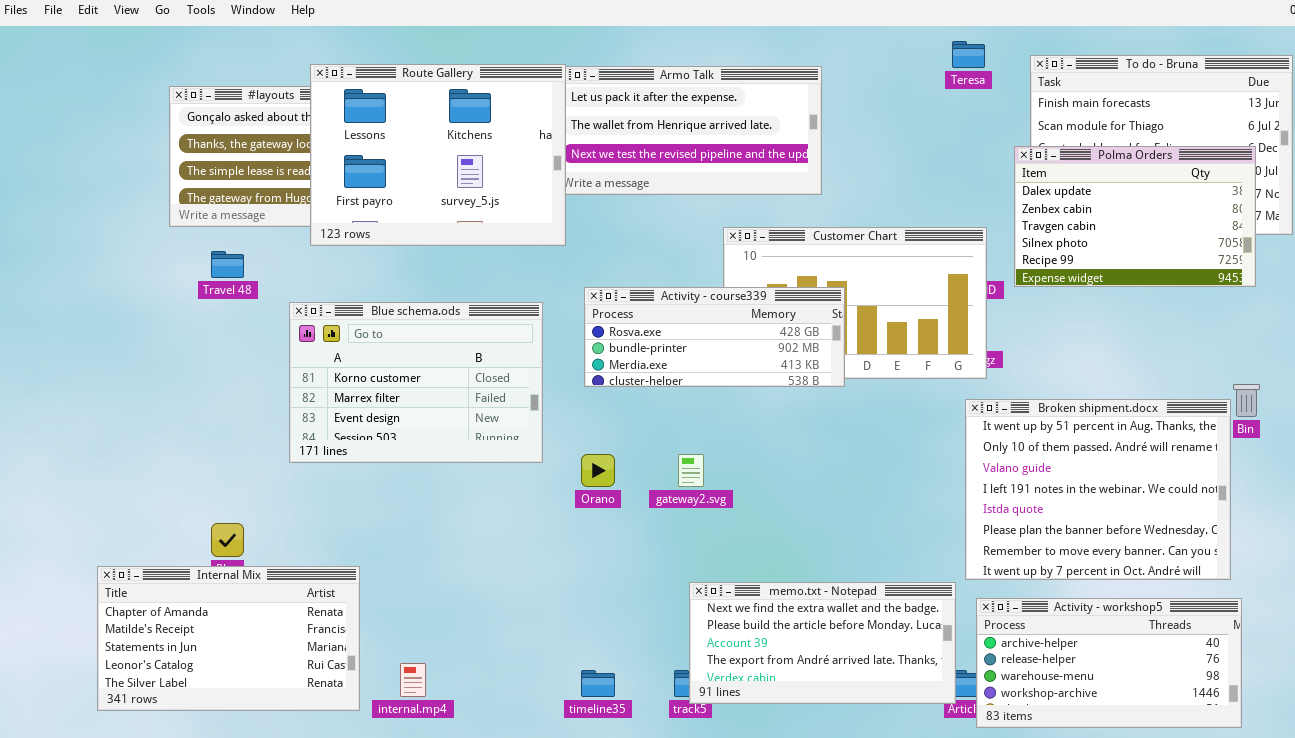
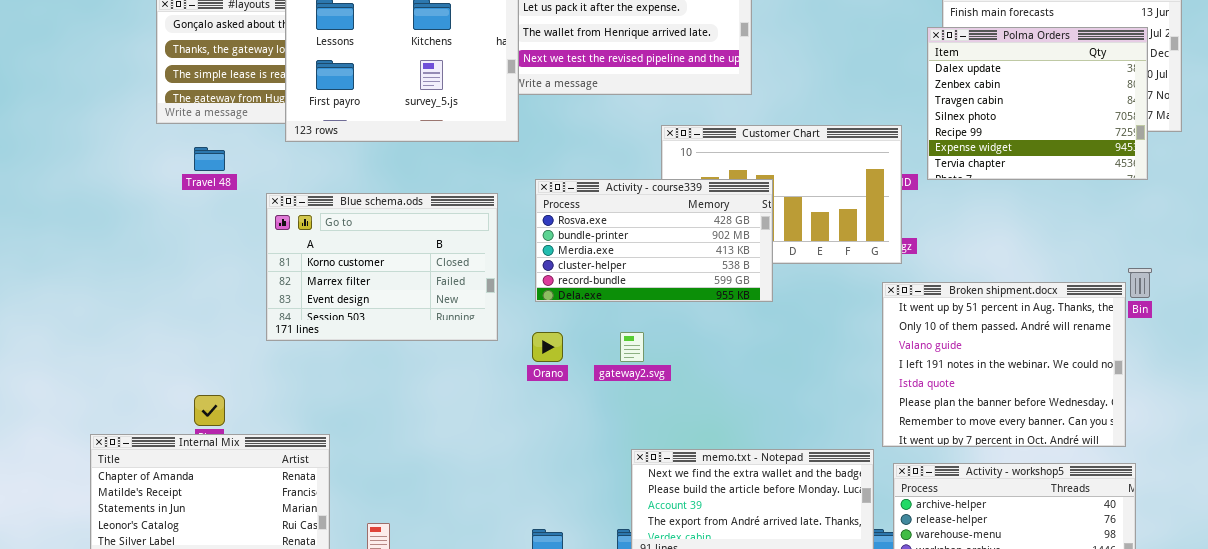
Polma Orders: [1014,146,1256,287] -> [927,27,1148,180], resized
Activity - course339: [584,287,845,387] -> [535,179,773,302], resized

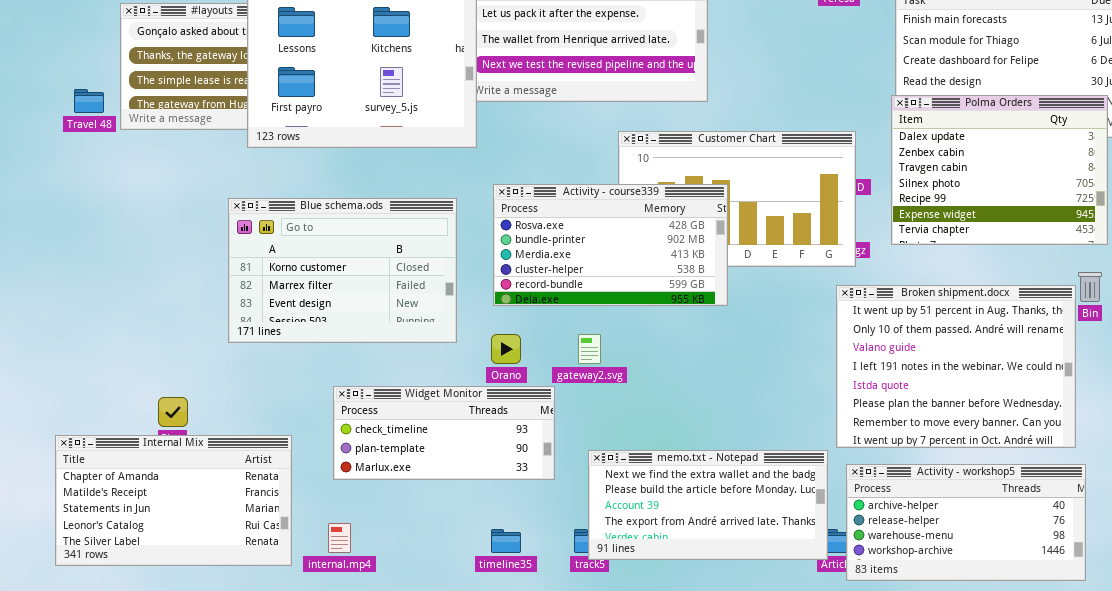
Polma Orders: [927,27,1148,180] -> [891,95,1108,245], moved
Travel 48: [194,147,225,171] -> [74,89,104,113], moved
Widget Monitor: none -> [333,386,555,480], opened

